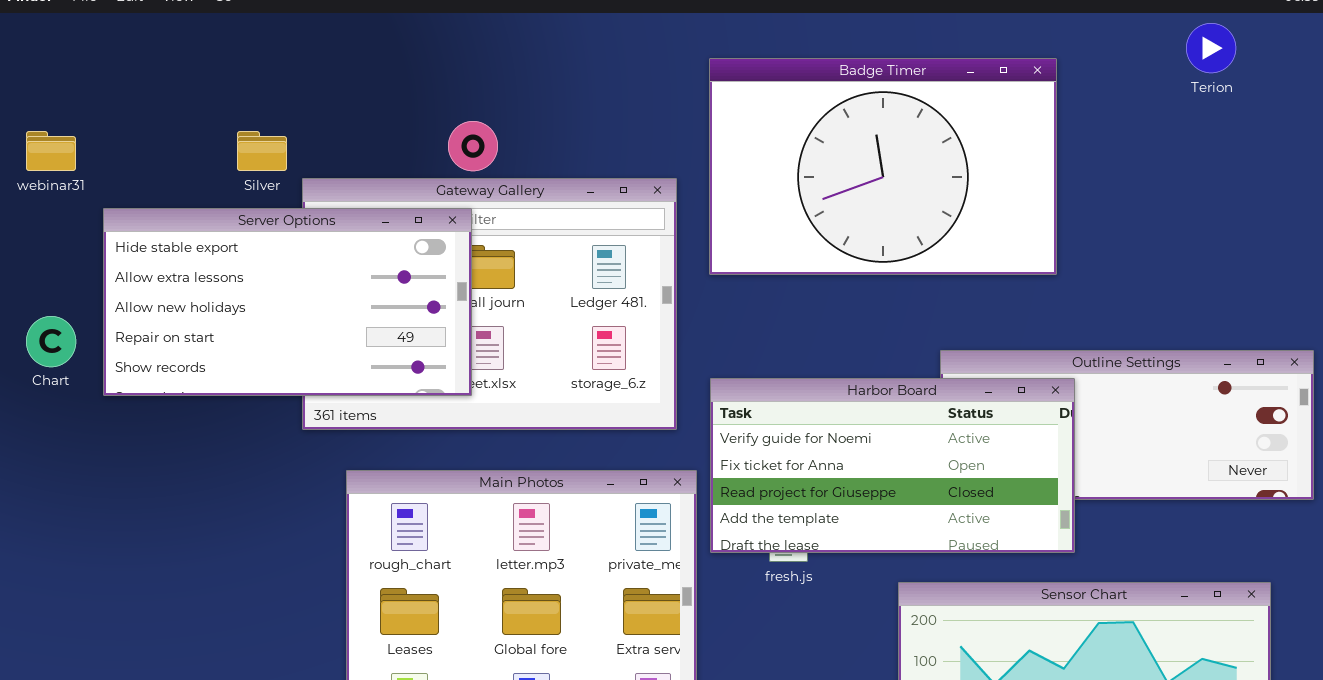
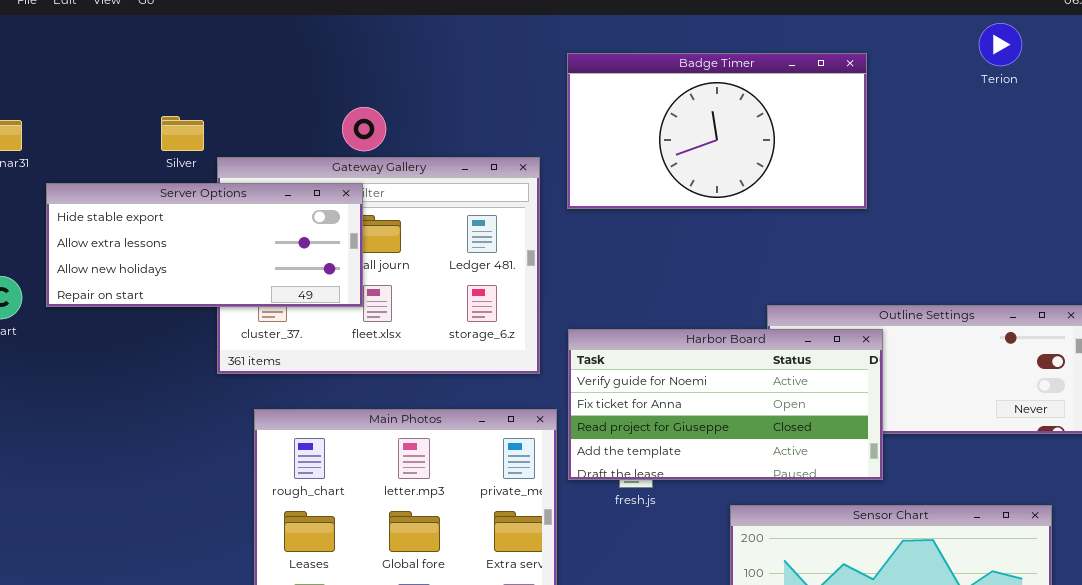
Badge Timer: [709,58,1057,275] -> [567,53,867,209], resized
Server Options: [103,208,472,396] -> [46,183,363,307], resized

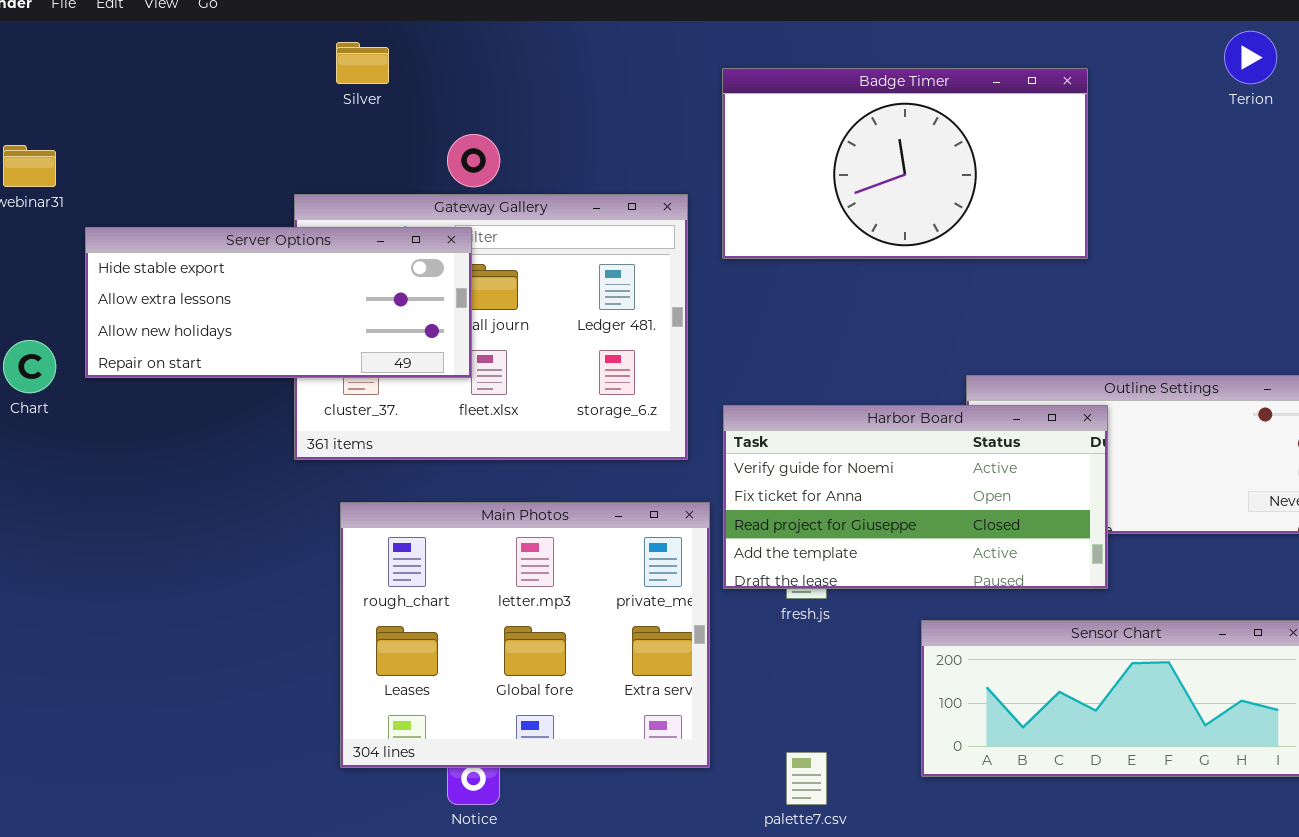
Silver: [161,116,204,151] -> [336,42,389,84], moved

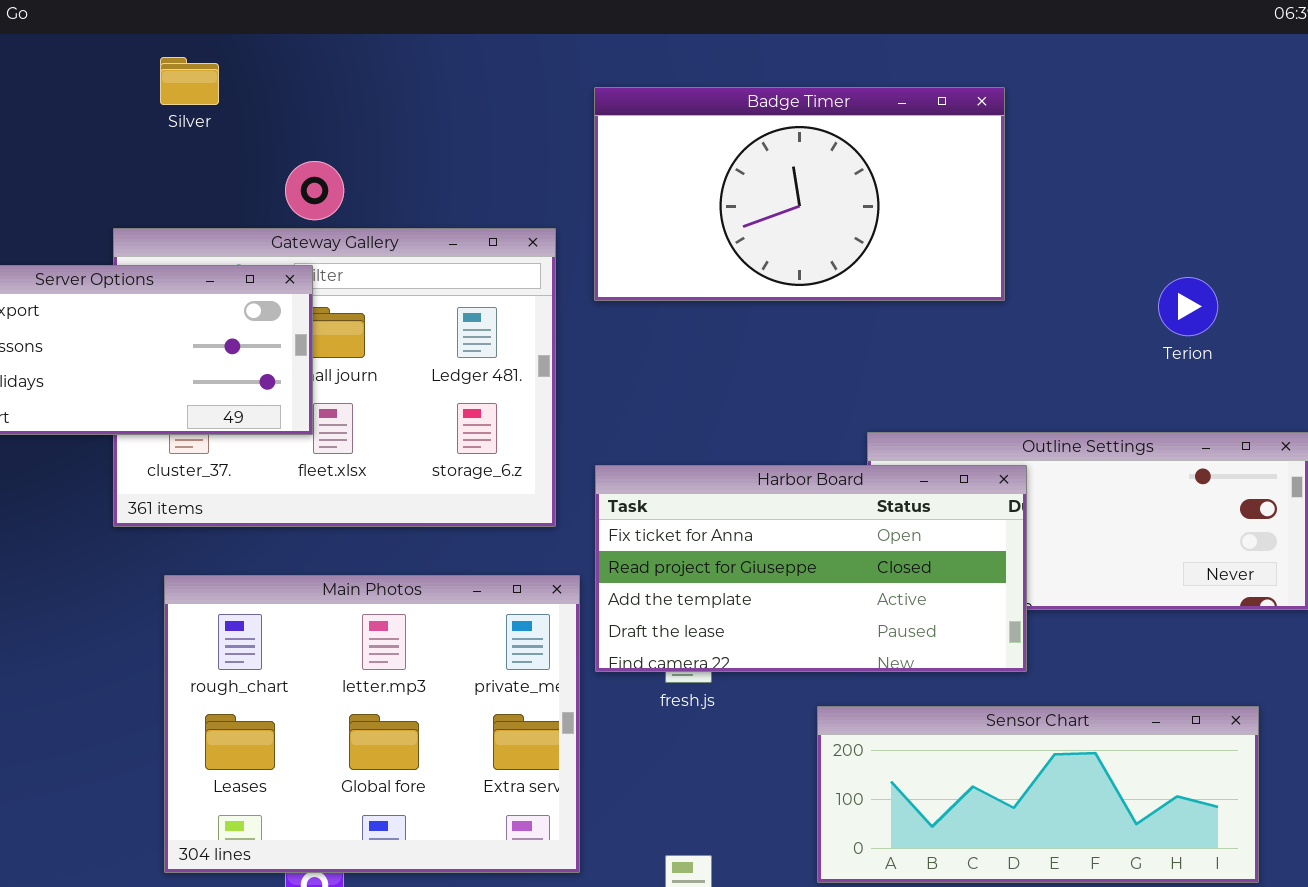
Terion: [1224,31,1277,84] -> [1158,277,1218,336], moved
Harbor Board: [723,405,1108,589] -> [595,465,1027,672], scrolled down 1 row

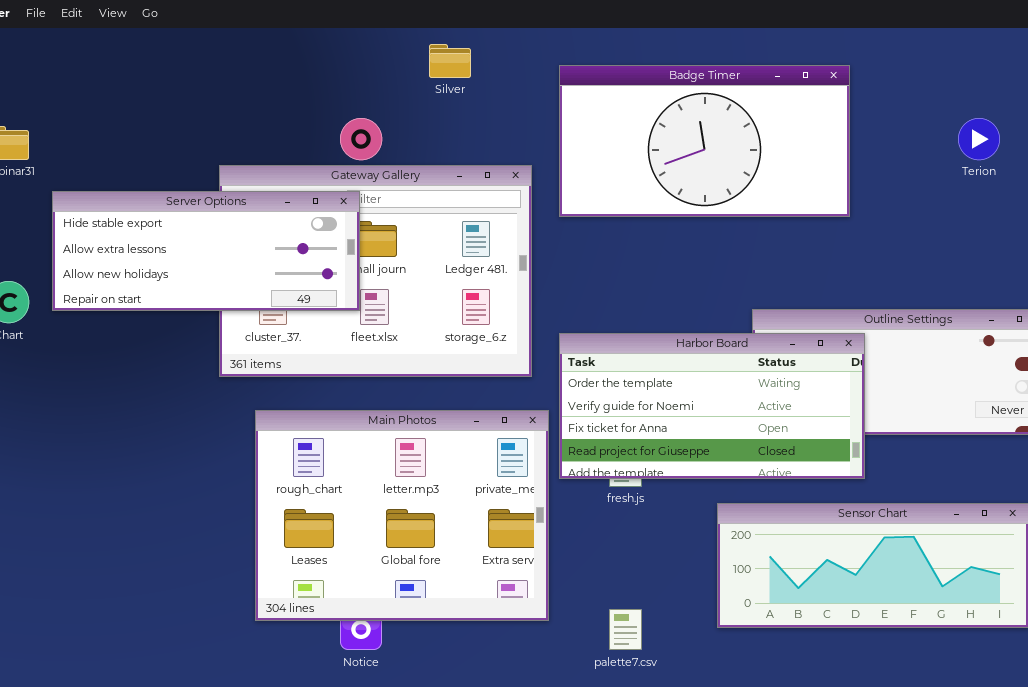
Silver: [160,57,219,105] -> [429,44,471,78], moved
Terion: [1158,277,1218,336] -> [958,118,1000,160], moved
Harbor Board: [595,465,1027,672] -> [559,333,865,479], scrolled up 2 rows

